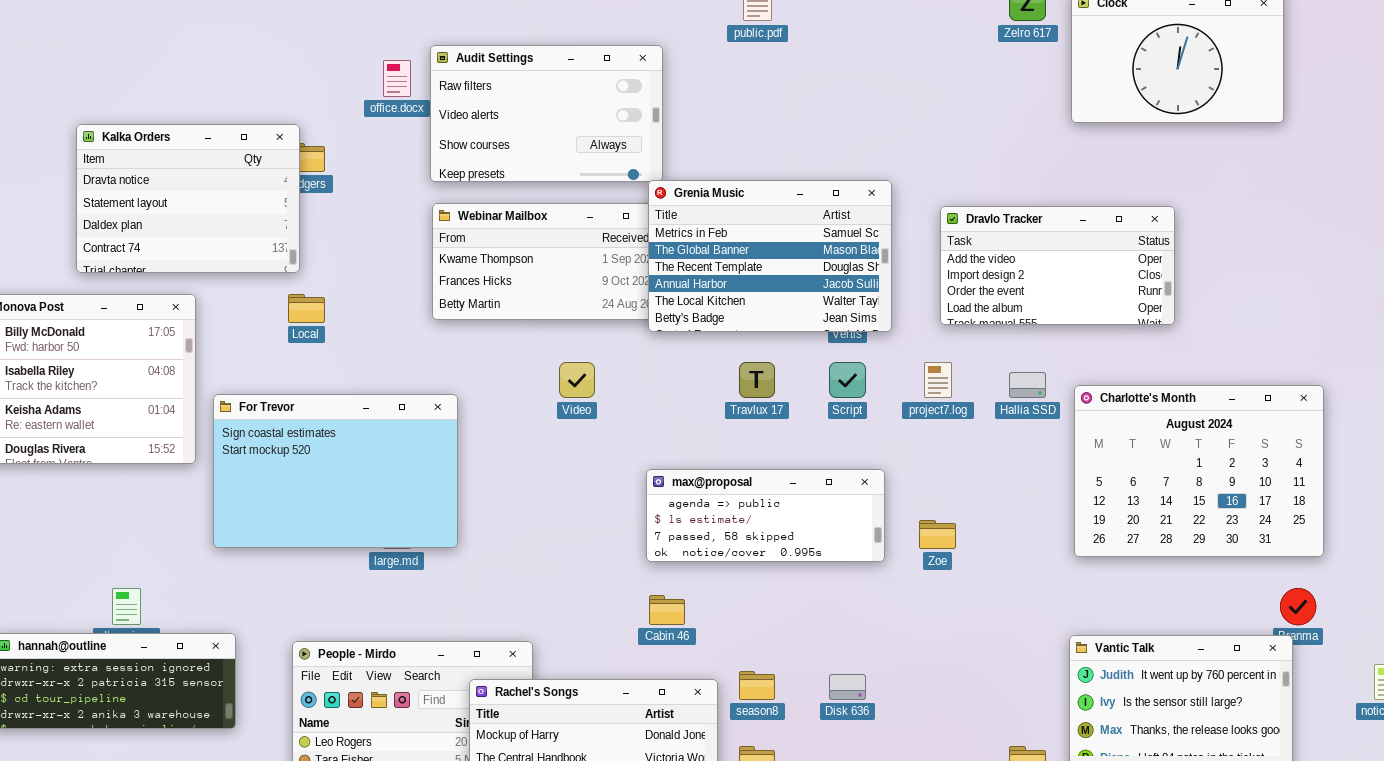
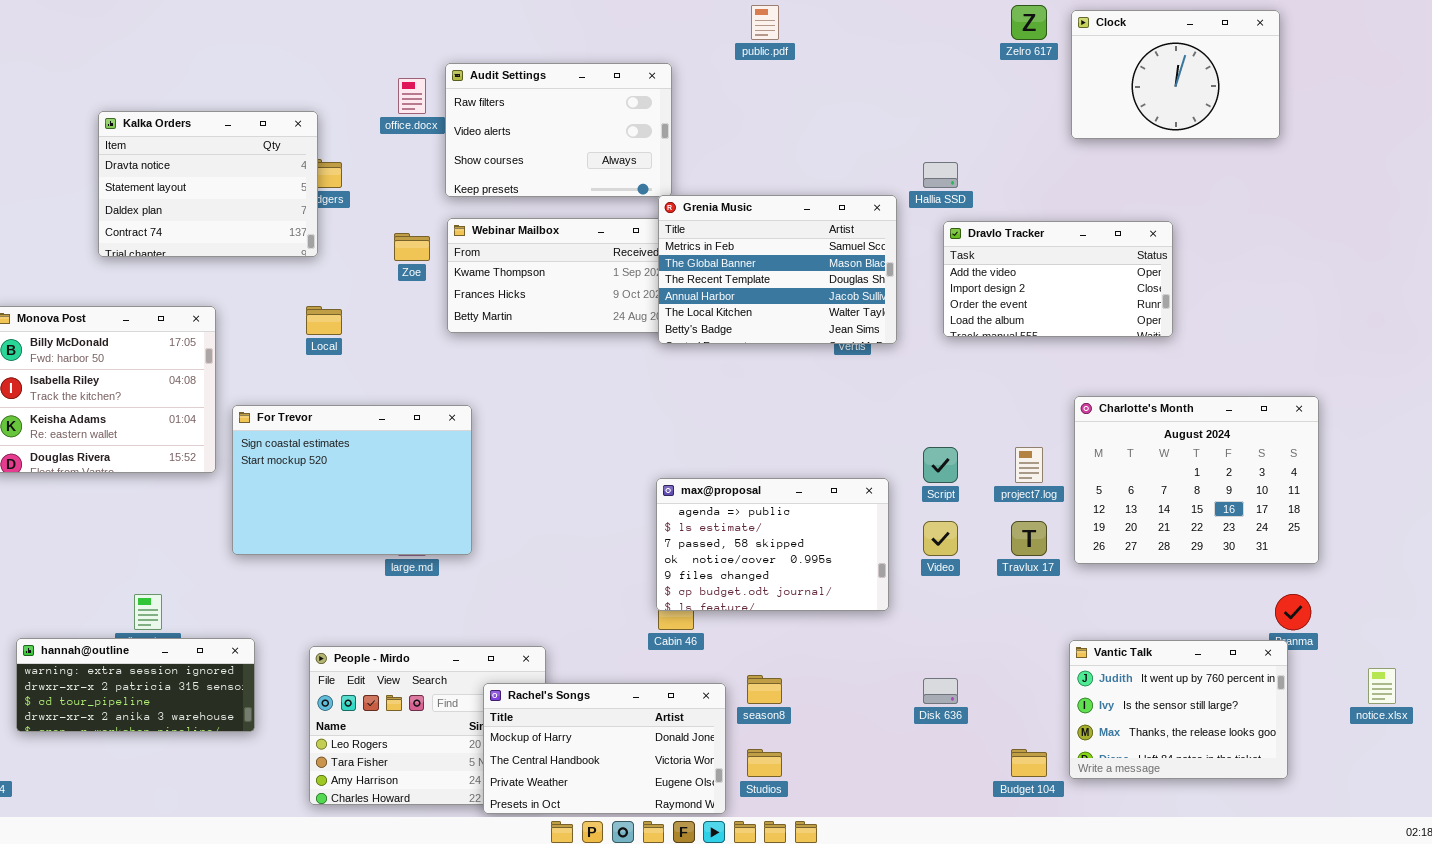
Kalka Orders: [76,124,300,273] -> [98,111,318,257], moved
Video: [559,362,595,398] -> [923,521,958,556], moved
Travlux 17: [739,362,775,398] -> [1011,521,1047,556], moved
Script: [829,362,866,398] -> [923,447,958,483], moved
project7.log: [924,362,952,398] -> [1015,447,1043,483], moved
Hallia SSD: [1009,372,1046,398] -> [923,162,958,188], moved
max@proposal: [646,469,885,562] -> [656,478,889,611], resized
Zoe: [919,520,956,549] -> [394,233,430,261], moved
Disk 636: [829,674,866,700] -> [923,678,958,704], moved

